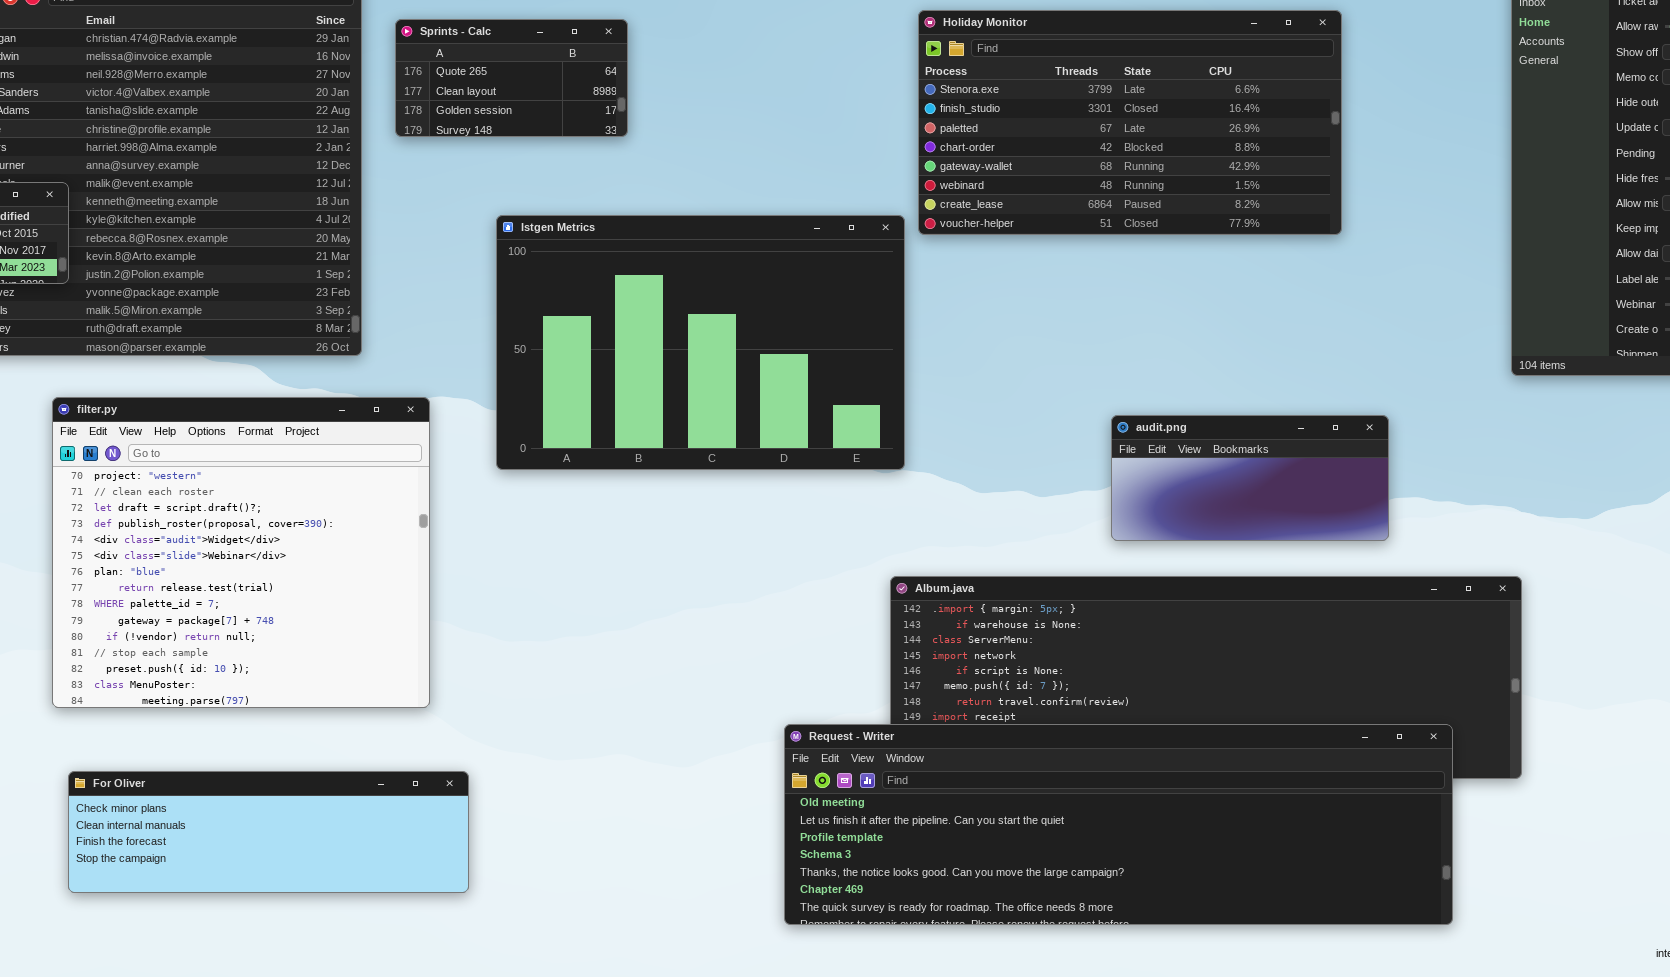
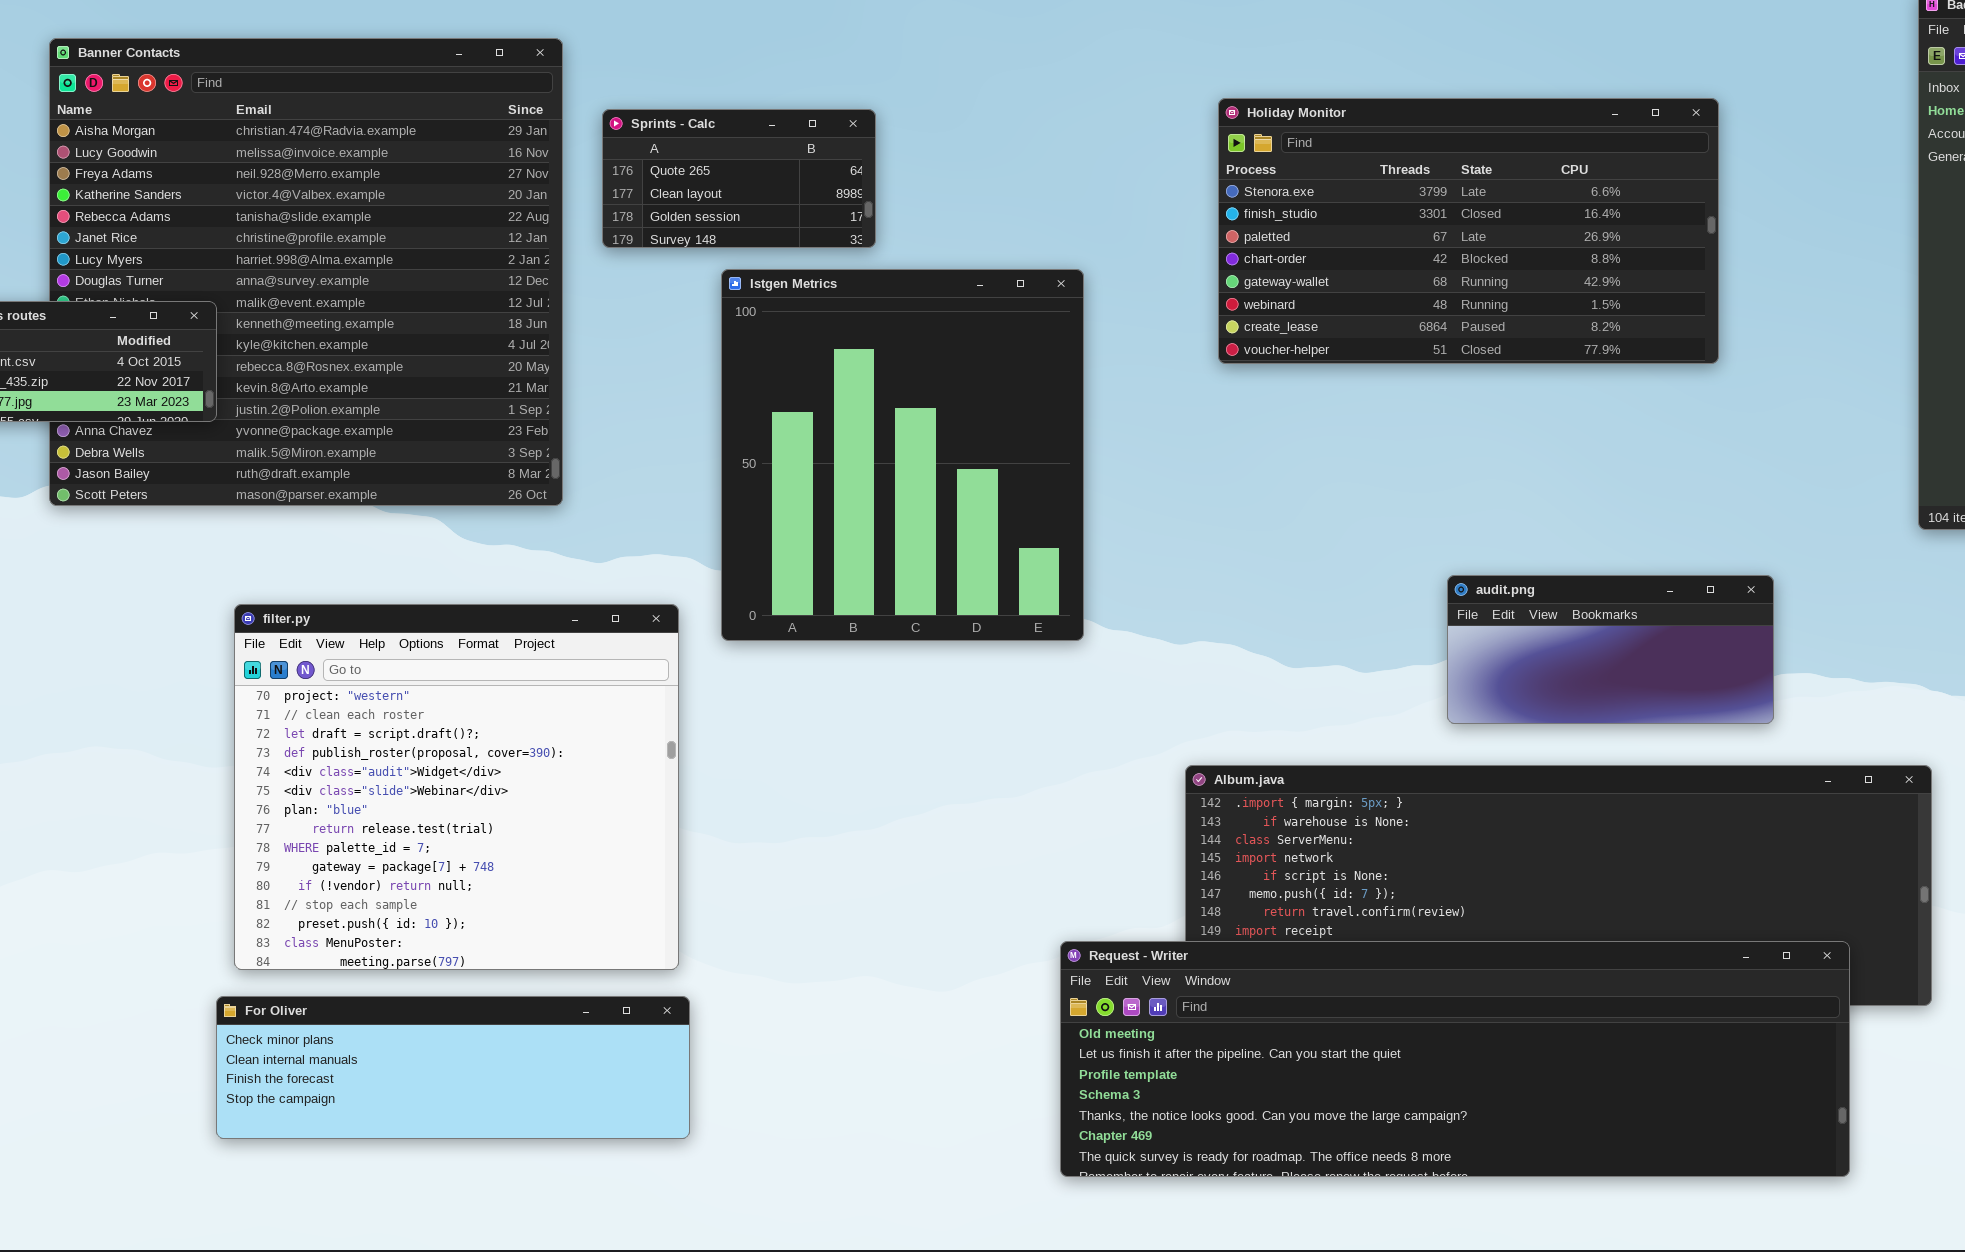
Istgen Metrics: [496,215,905,470] -> [721,269,1084,641], resized
filter.py: [52,397,430,708] -> [234,604,679,970], moved

